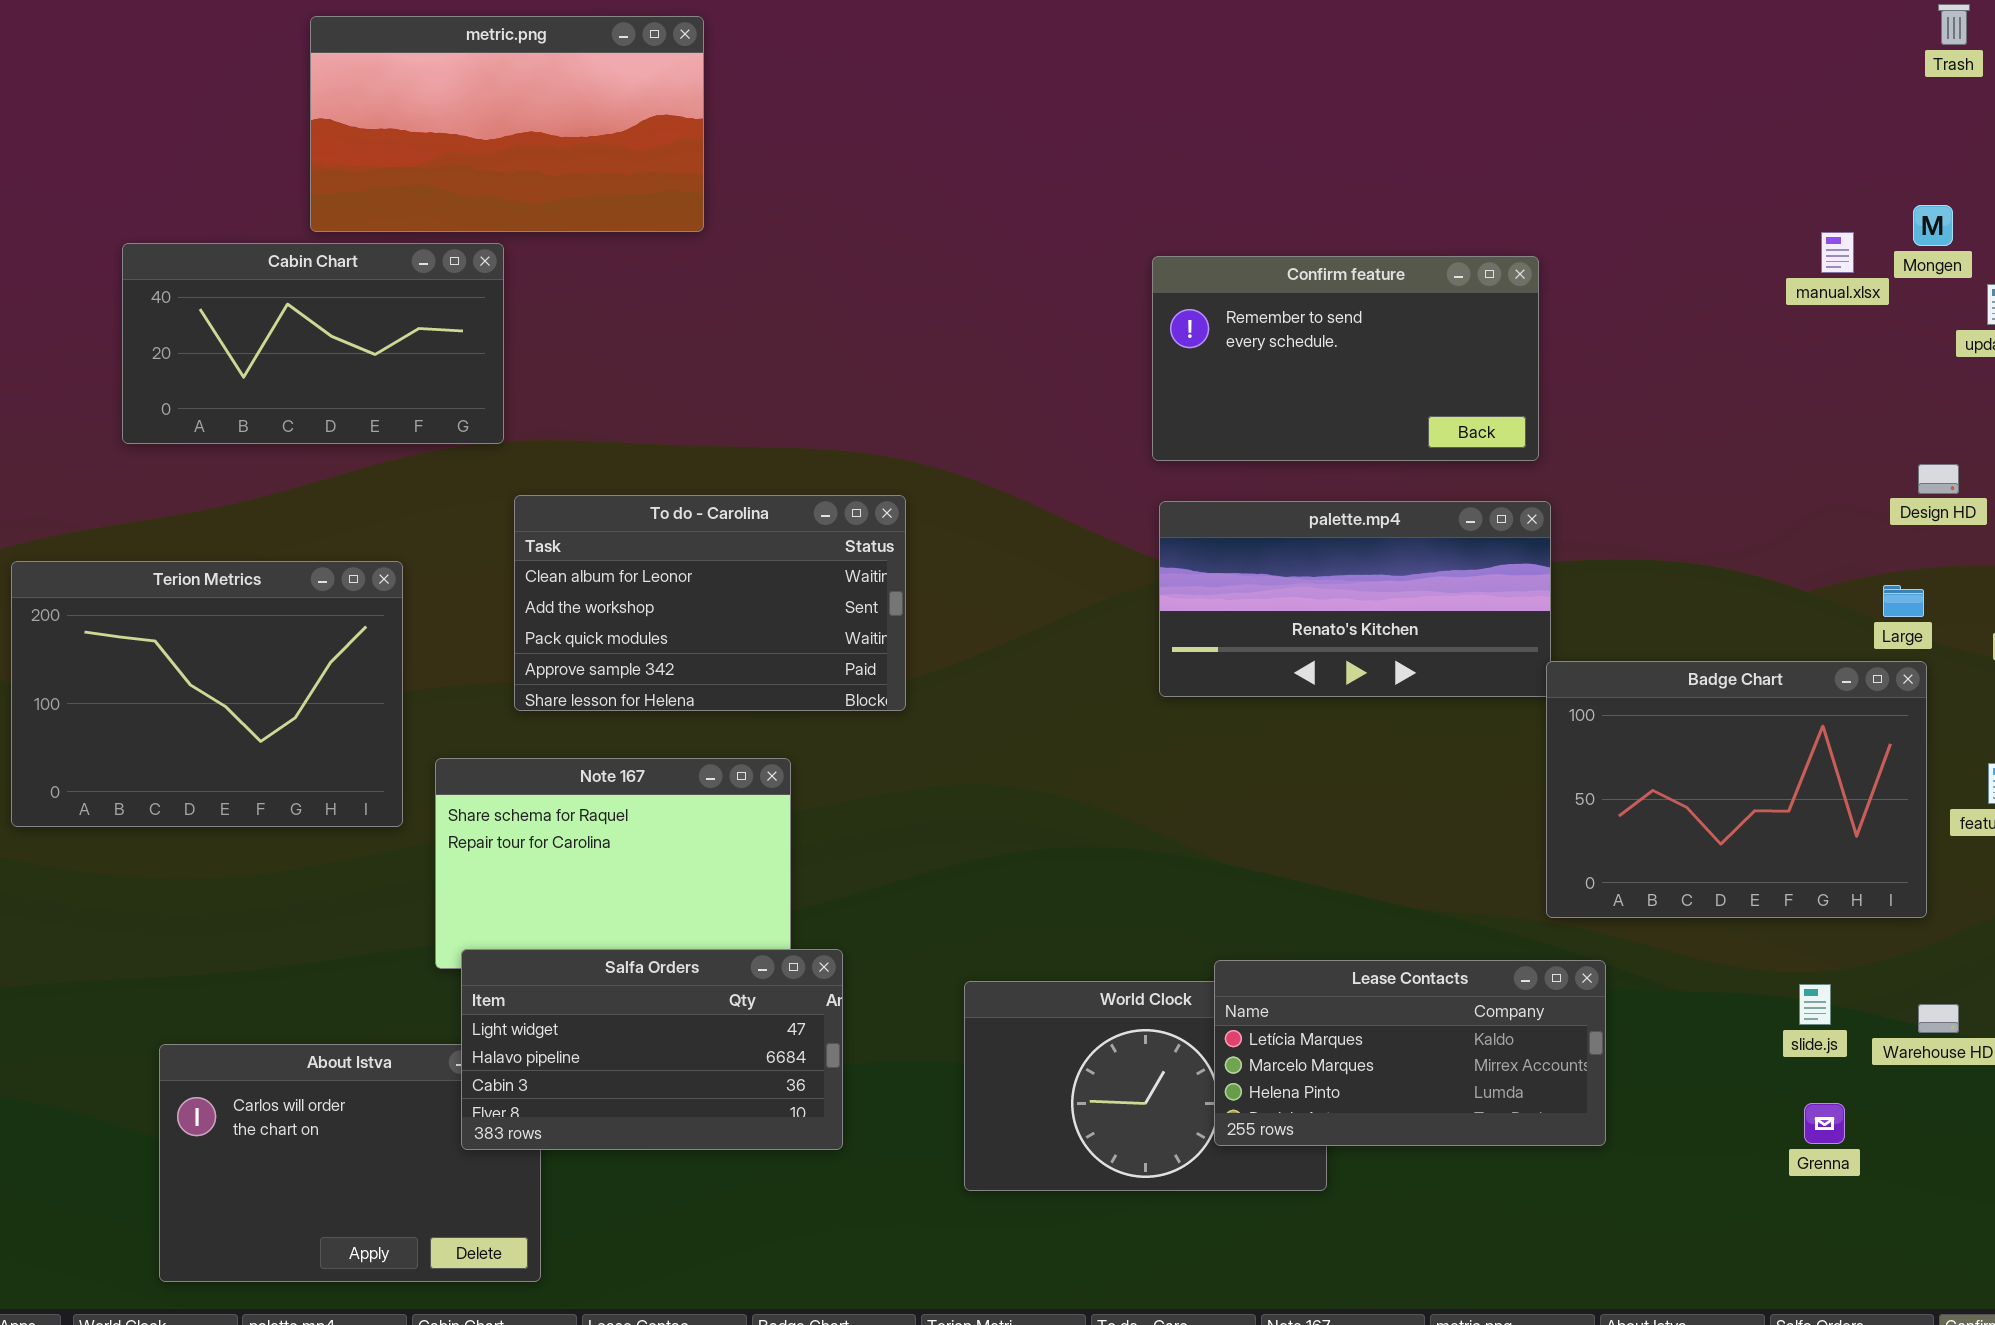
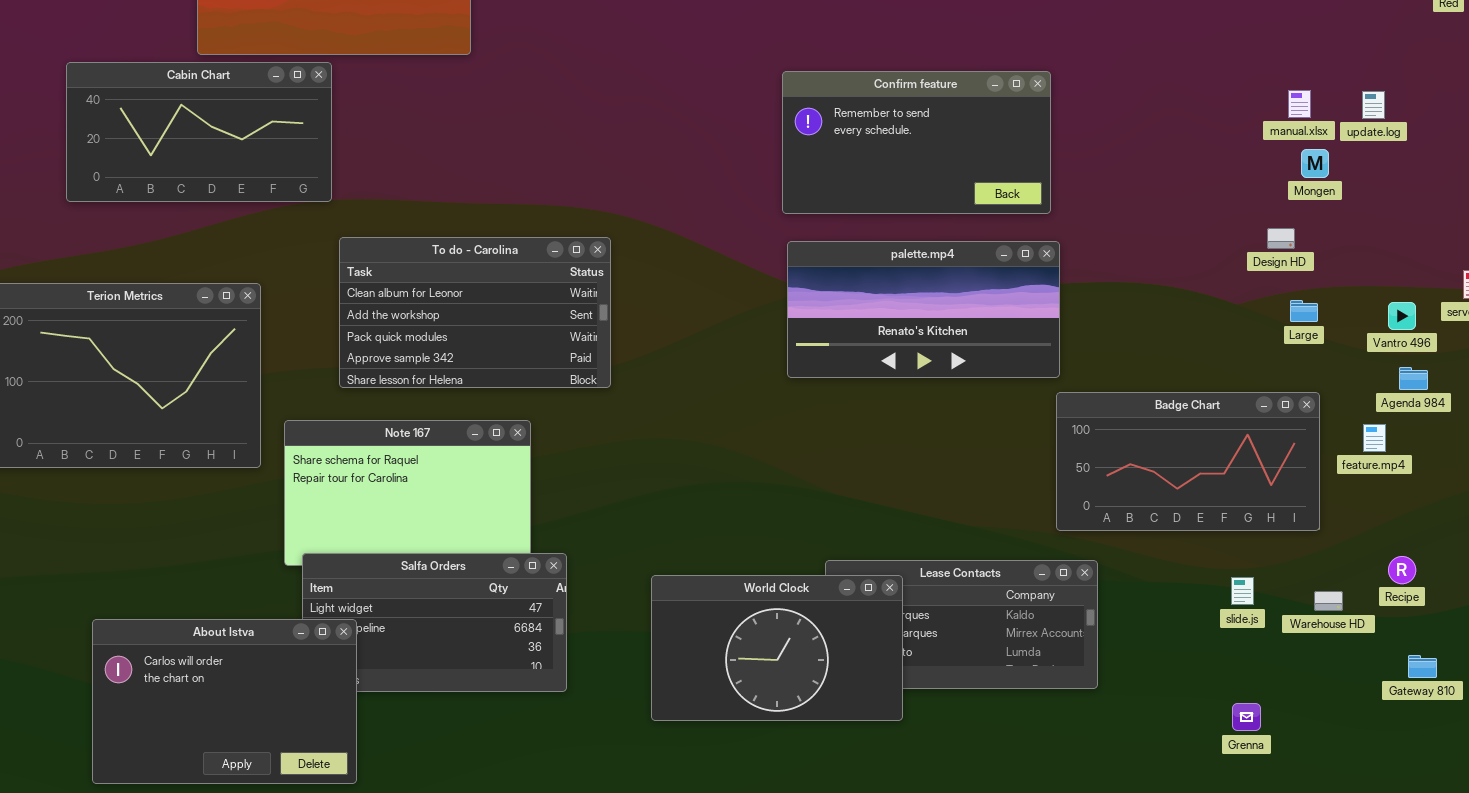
Mongen: [1913,205,1953,246] -> [1301,149,1329,178], moved
manual.xlsx: [1821,232,1854,273] -> [1288,90,1311,118], moved
Design HD: [1918,464,1959,494] -> [1267,228,1295,249], moved
Badge Chart: [1546,661,1927,918] -> [1056,392,1320,531], resized
World Clock: [964,981,1327,1191] -> [651,575,903,721], raised
About Istva: [159,1044,541,1282] -> [92,619,357,784], raised
Grenna: [1804,1103,1845,1144] -> [1232,703,1261,731], moved

